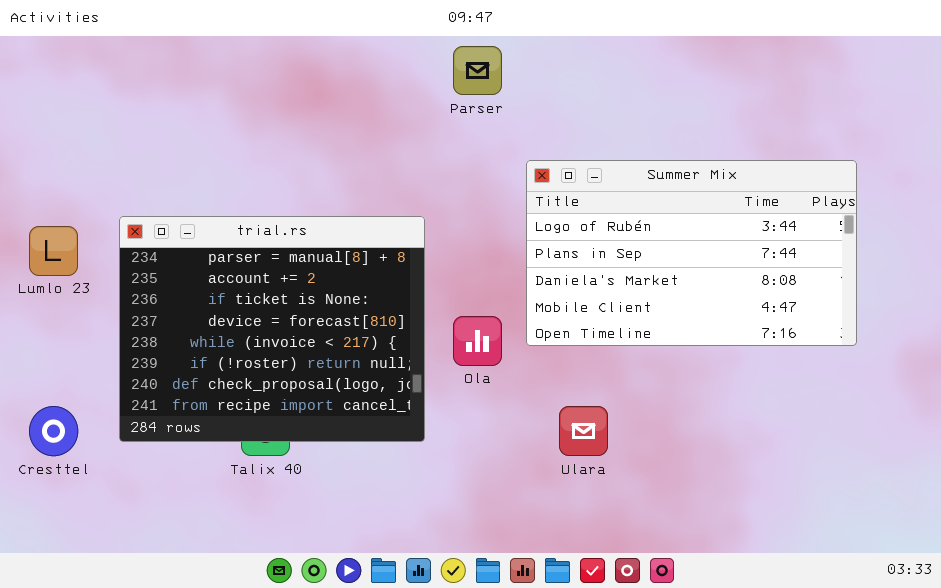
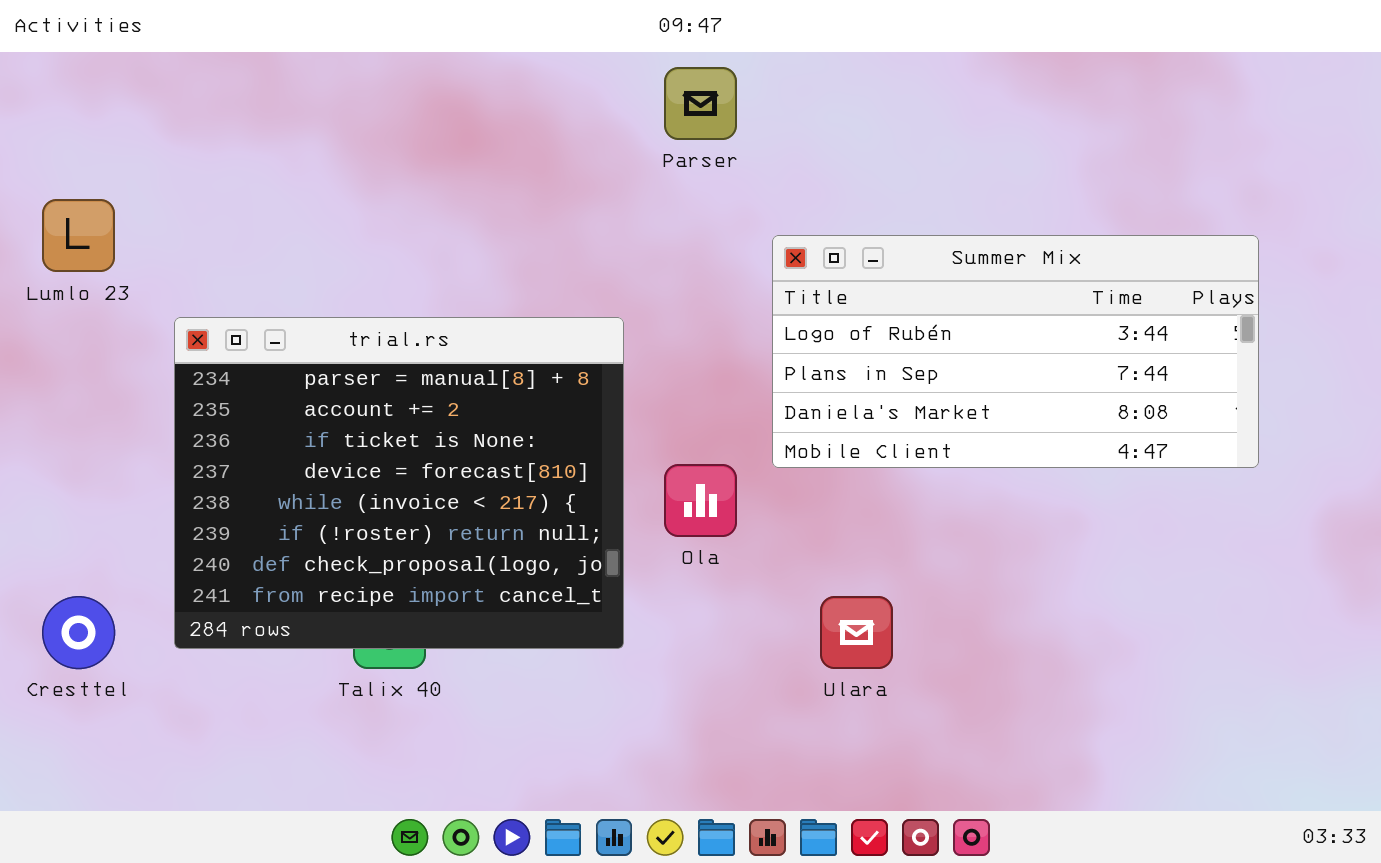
Summer Mix: [526,160,857,346] -> [772,235,1259,468], resized
Lumlo 23: [29,226,78,276] -> [42,199,115,272], moved

